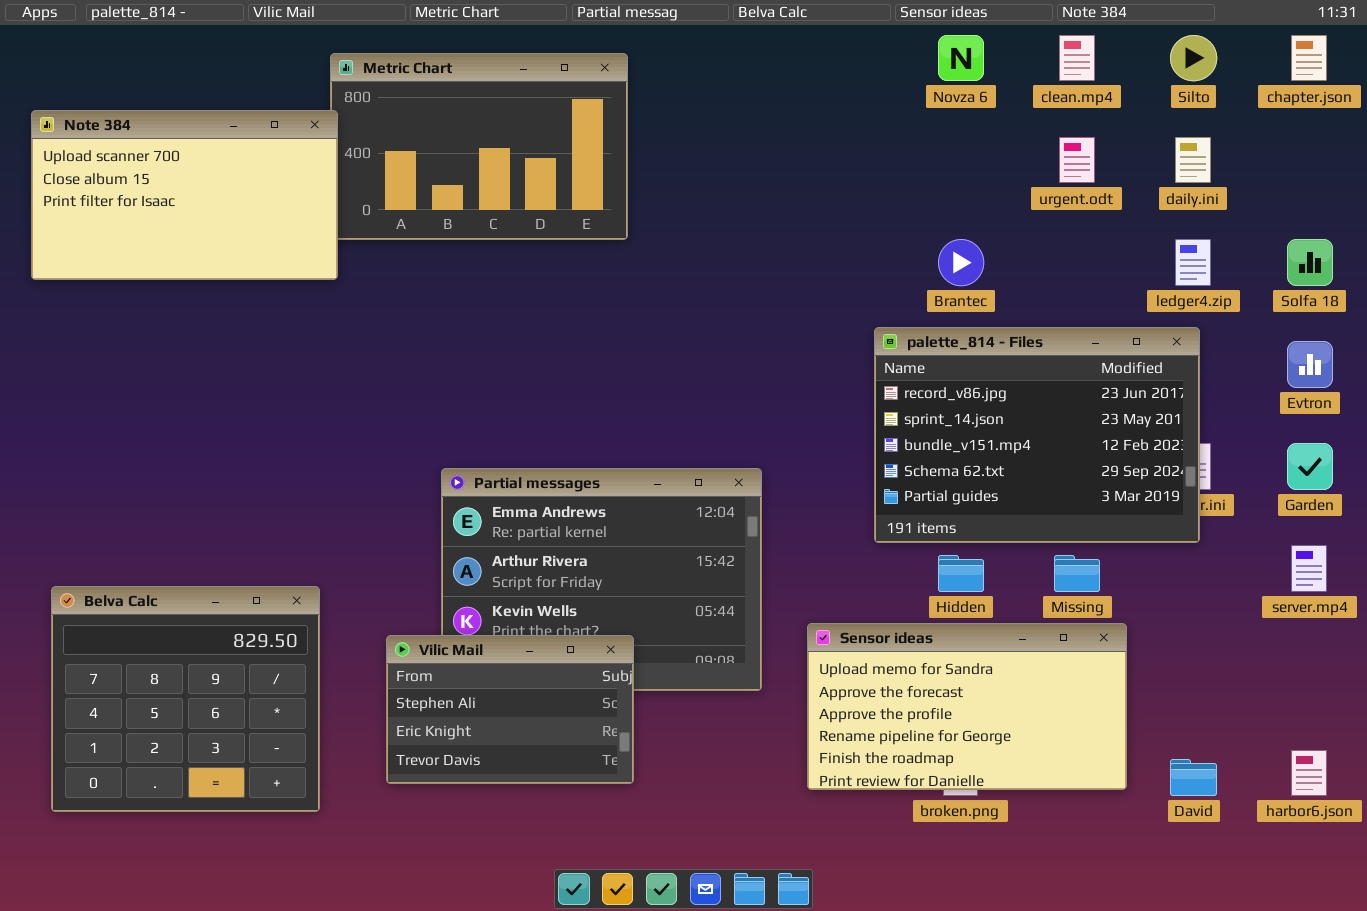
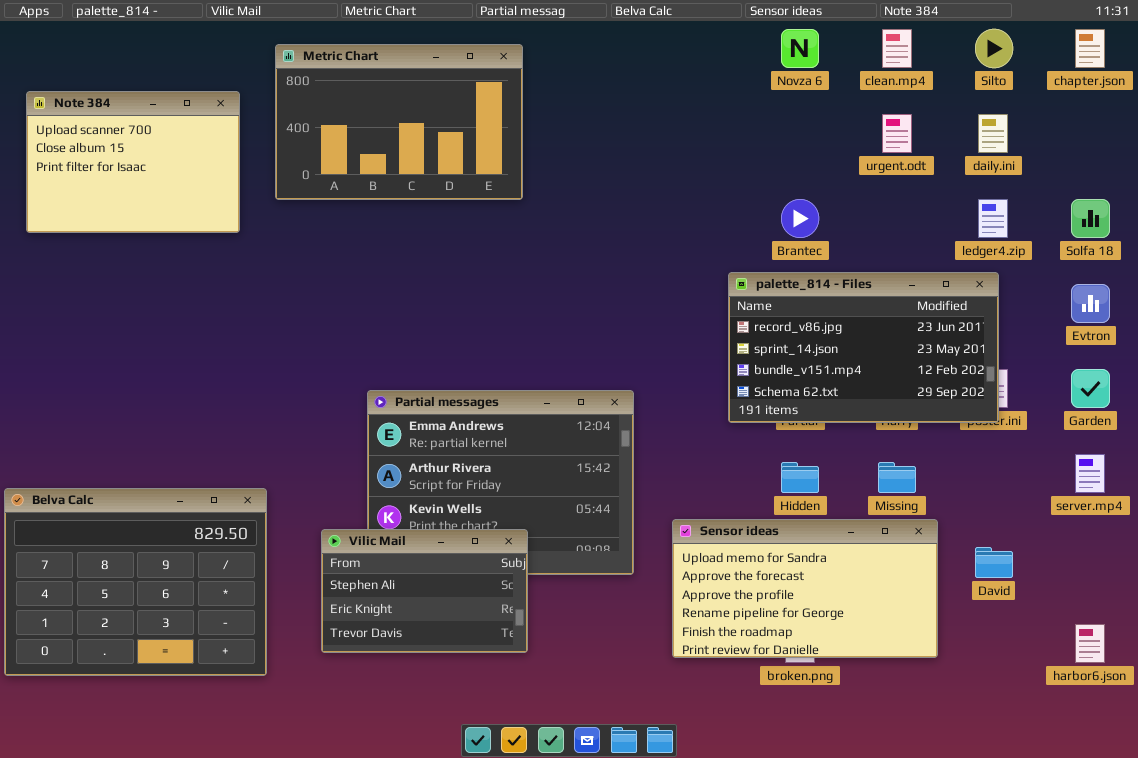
Note 384: [31,110,338,280] -> [26,91,240,233], resized
palette_814 - Files: [874,327,1200,543] -> [728,272,999,423], resized
Belva Calc: [51,586,320,812] -> [4,488,267,676], resized
David: [1170,759,1217,796] -> [975,547,1013,578], moved

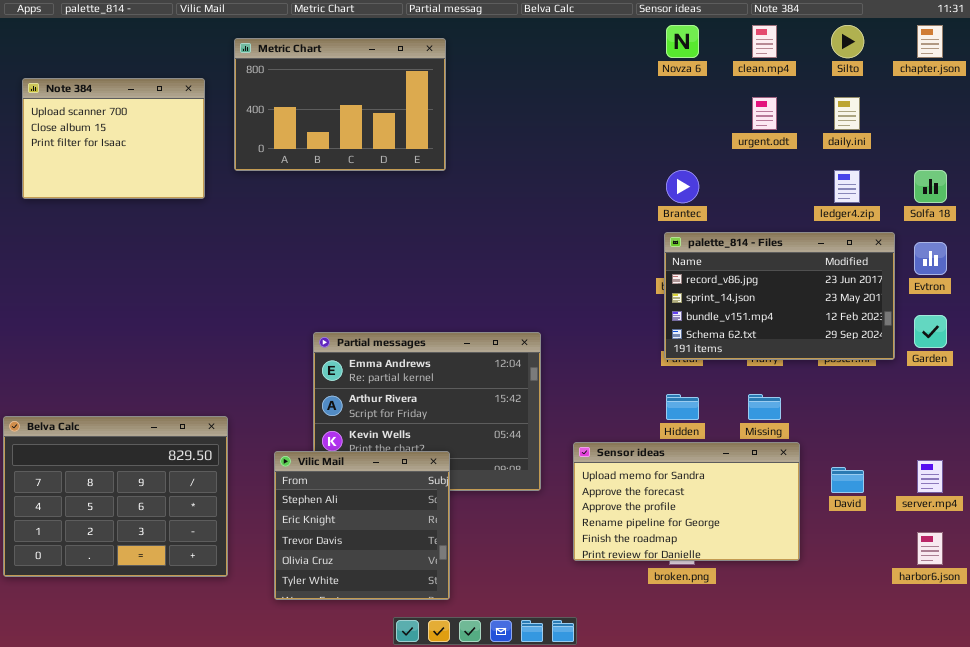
palette_814 - Files: [728,272,999,423] -> [664,232,895,360], moved
server.mp4: [1075,454,1105,493] -> [917,460,943,493], moved
Vilic Mail: [321,529,528,653] -> [274,451,450,600], resized

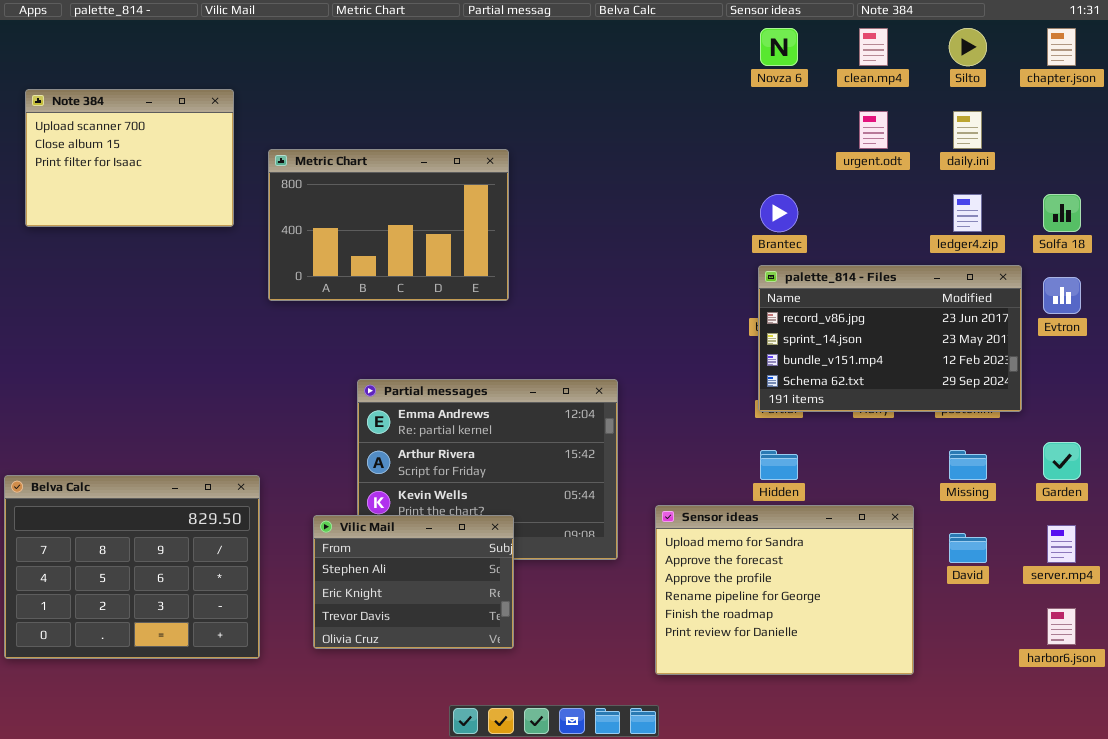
Metric Chart: [234,38,446,171] -> [268,149,509,301], moved
Garden: [914,315,947,348] -> [1043,442,1081,480], moved
Missing: [748,394,781,420] -> [949,450,987,480], moved
Sensor ideas: [573,442,800,561] -> [655,505,914,675], resized
Vilic Mail: [274,451,450,600] -> [313,515,514,649], resized

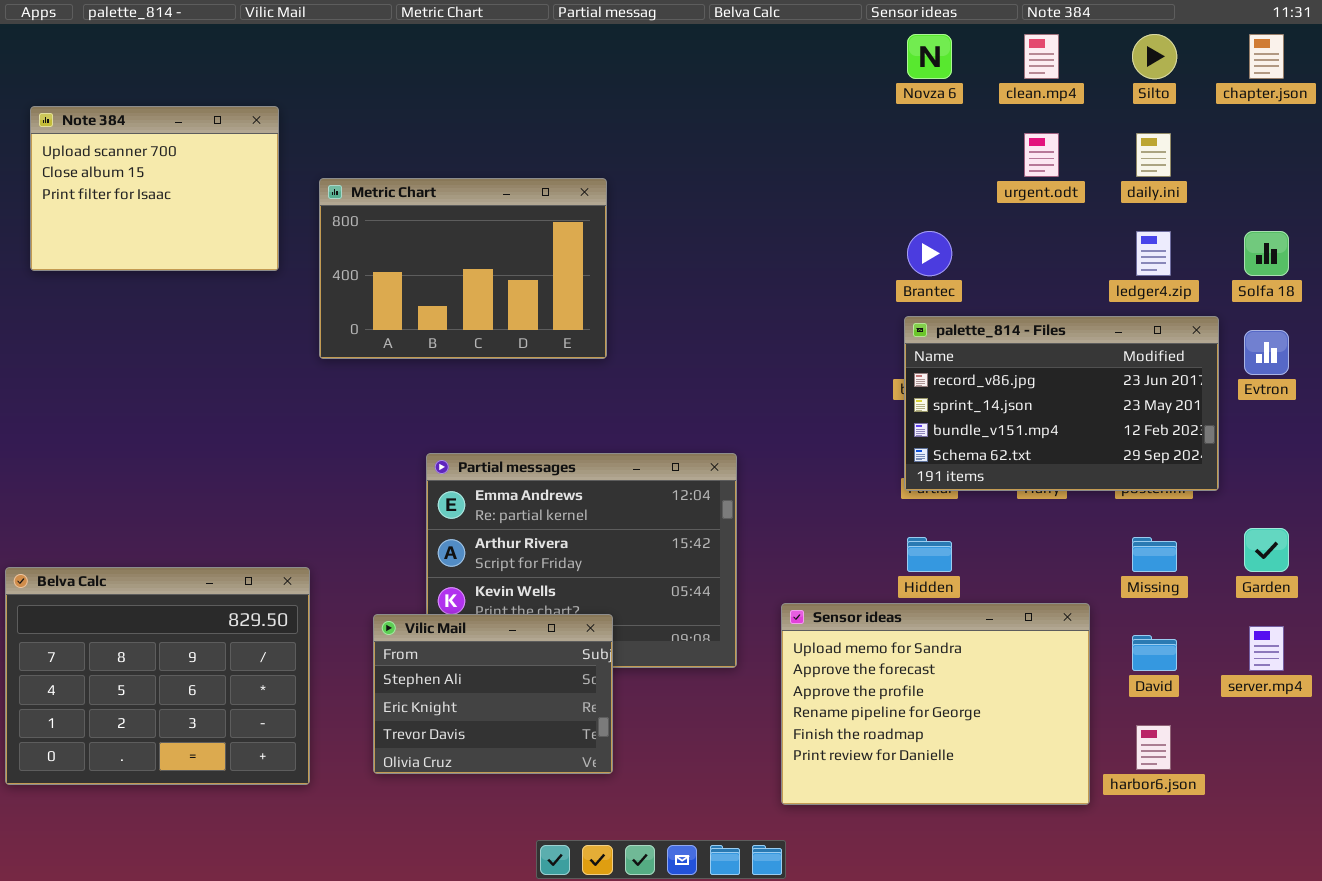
harbor6.json: [1047,608,1076,645] -> [1136,725,1171,770], moved

